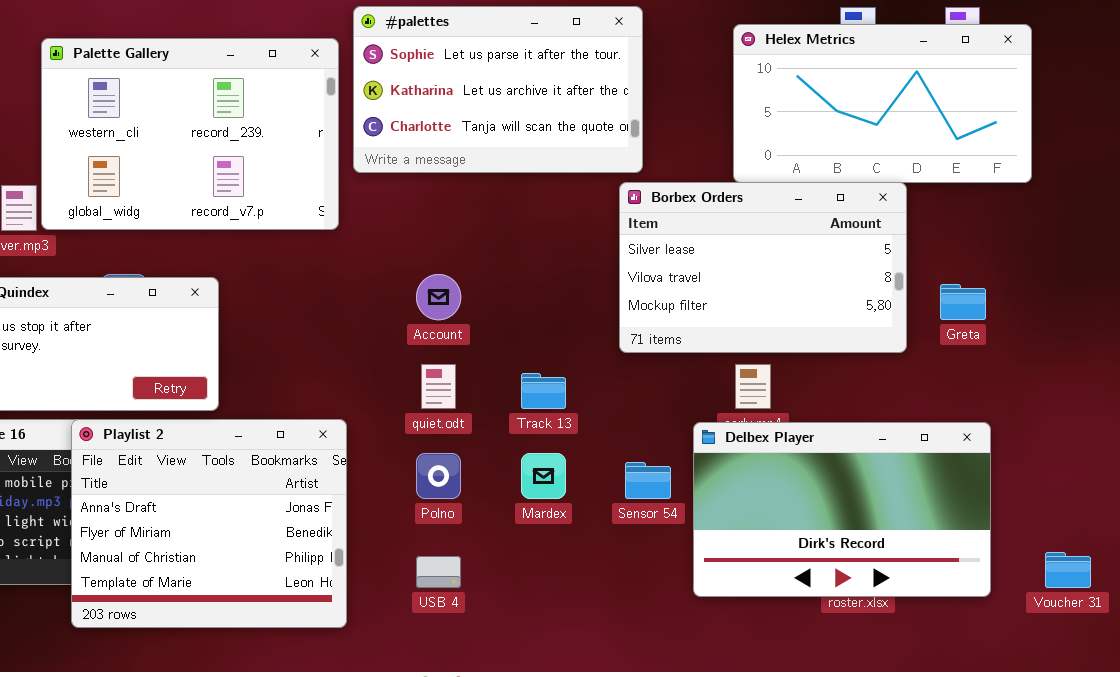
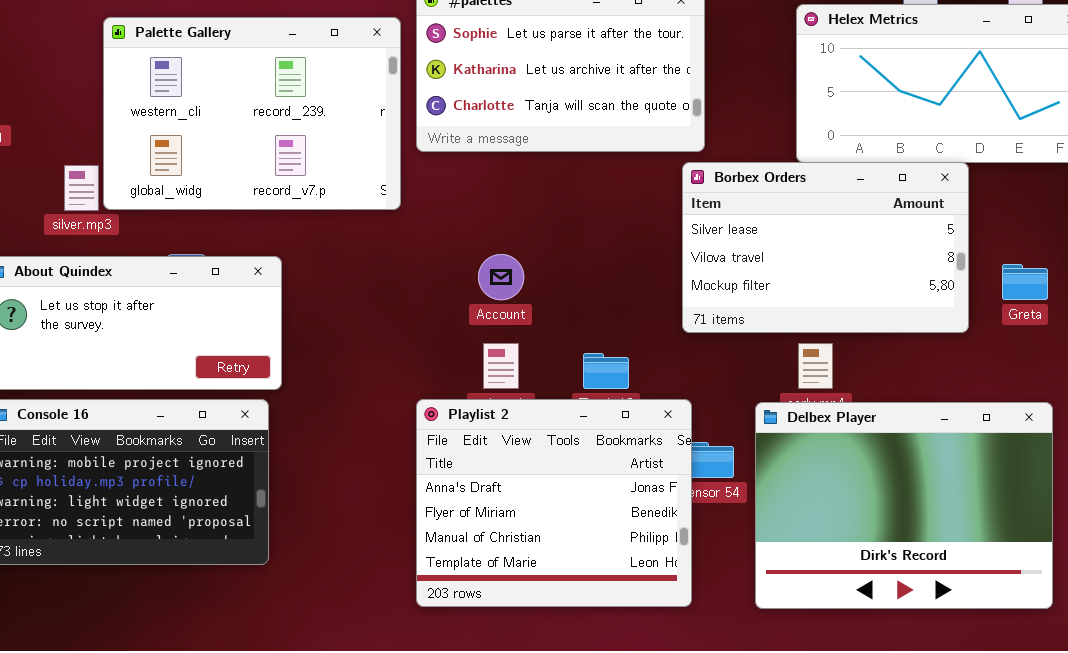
Playlist 2: [71,419,347,628] -> [416,399,692,607], moved
Delbex Player: [693,422,991,597] -> [755,402,1053,609], resized

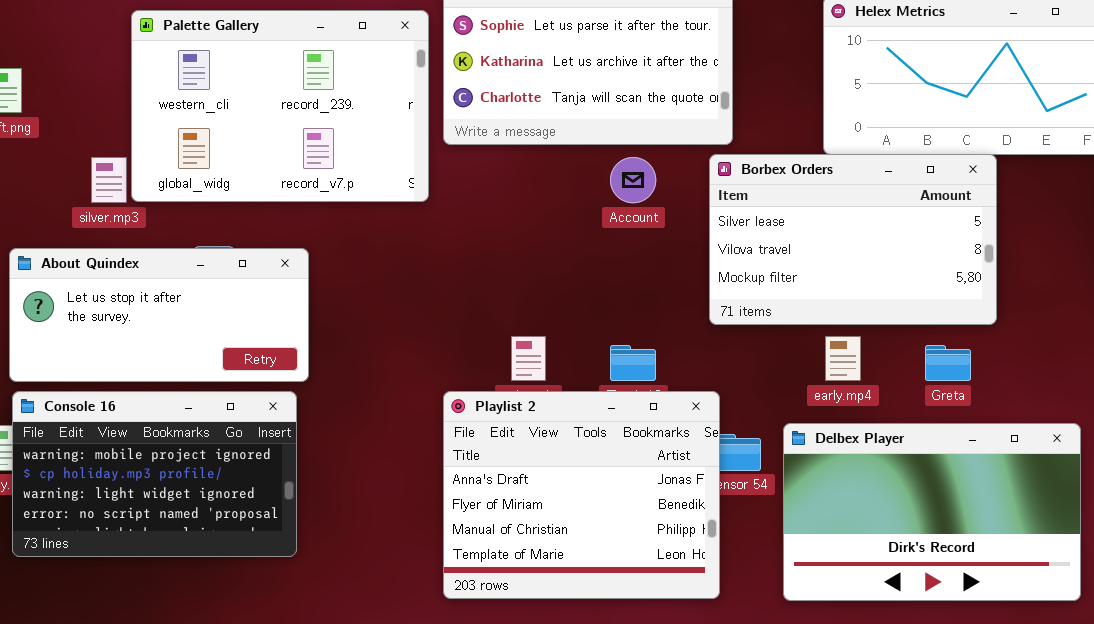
Account: [478,254,524,300] -> [610,157,656,203], moved
Greta: [1002,264,1048,300] -> [925,345,971,381], moved
Delbex Player: [755,402,1053,609] -> [783,423,1081,601], resized

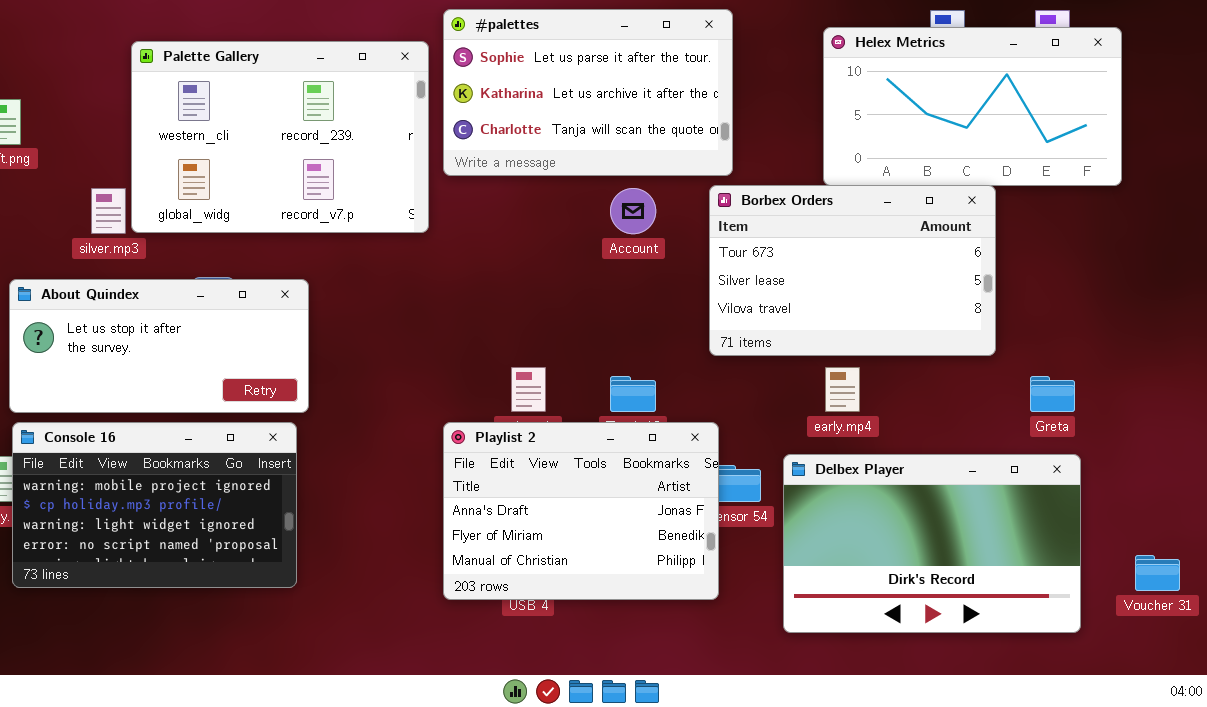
Borbex Orders: [709,154,997,325] -> [709,185,996,356], scrolled up 1 row
Greta: [925,345,971,381] -> [1030,376,1075,412], moved
Playlist 2: [443,391,720,599] -> [443,422,719,600], resized

